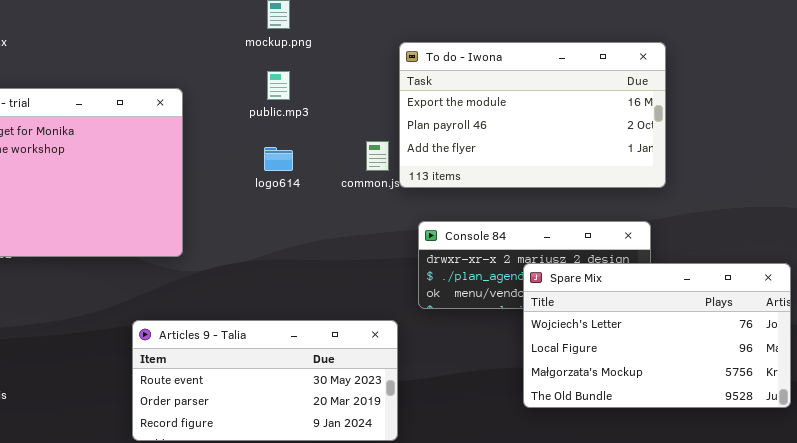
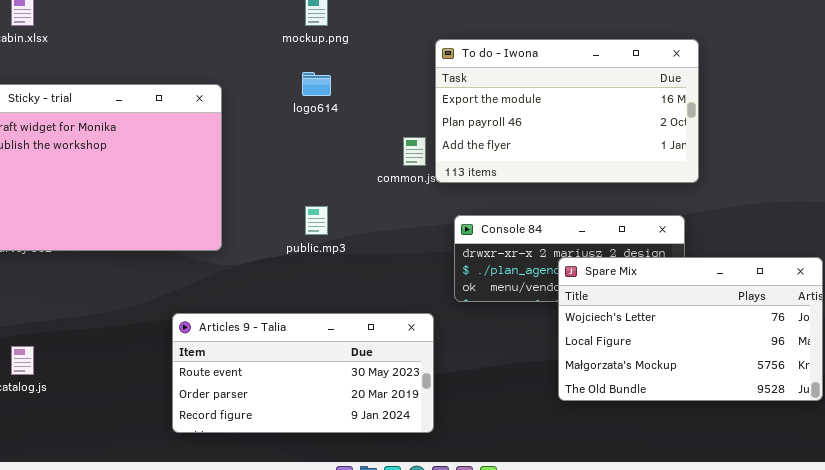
public.mp3: [267,71,290,100] -> [305,206,328,235], moved
logo614: [264,147,293,171] -> [302,72,331,96], moved

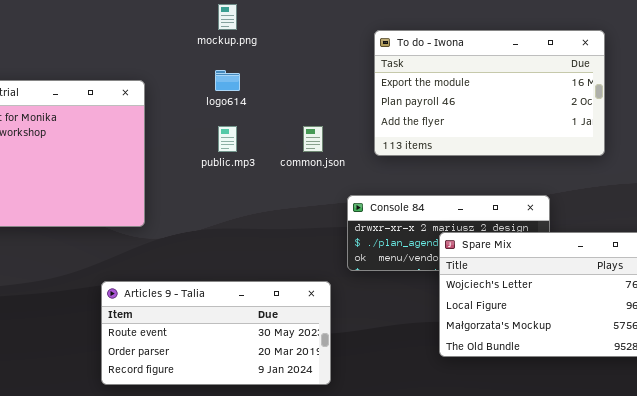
To do - Iwona: [435,39,699,183] -> [374,30,605,156], moved
public.mp3: [305,206,328,235] -> [218,126,237,152], moved

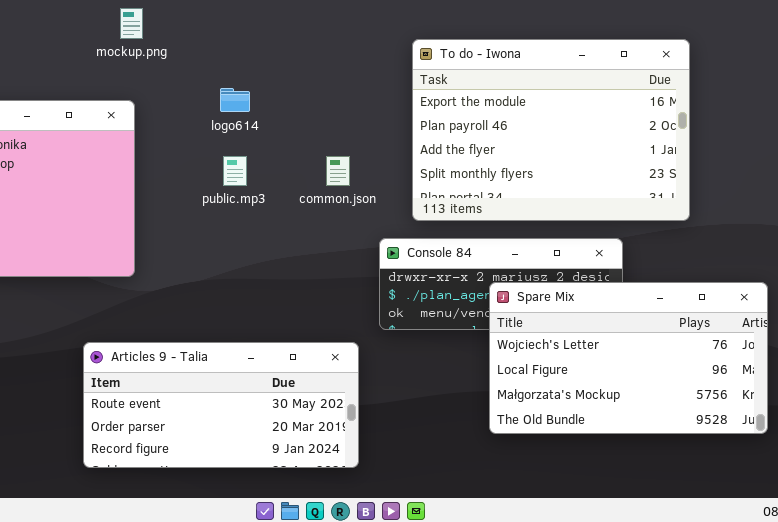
mockup.png: [218,4,237,30] -> [120,8,143,39], moved
To do - Iwona: [374,30,605,156] -> [412,39,690,221], resized

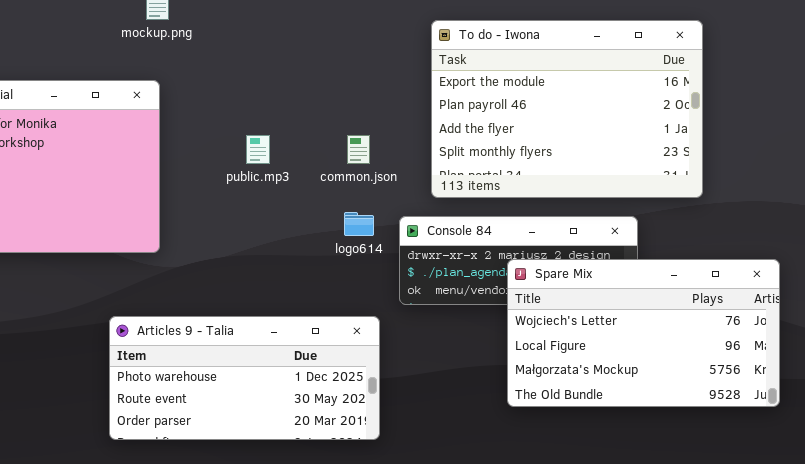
logo614: [220,88,250,112] -> [344,212,374,236], moved
Articles 9 - Talia: [83,342,359,468] -> [109,316,380,440], scrolled up 1 row

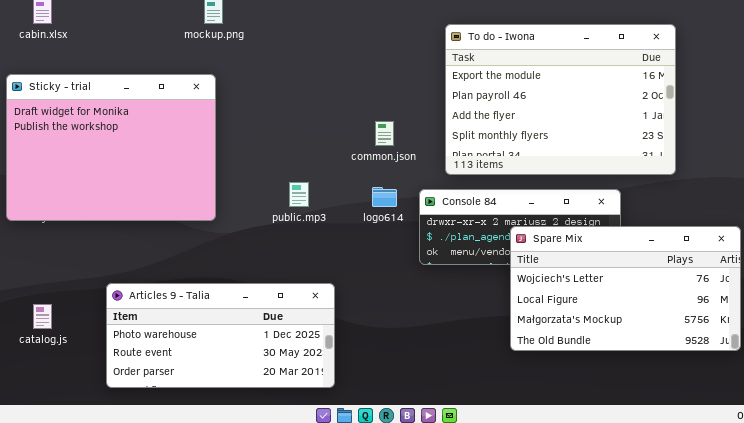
public.mp3: [246,135,270,164] -> [289,182,309,207], moved
Articles 9 - Talia: [109,316,380,440] -> [106,283,335,388], moved

